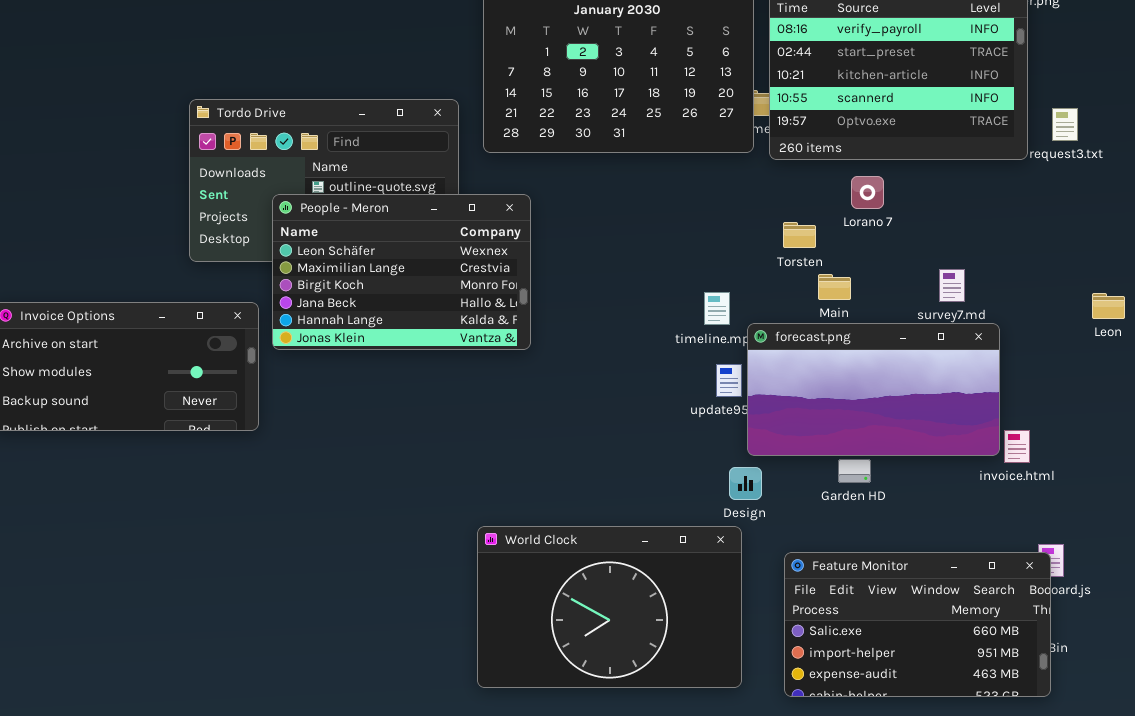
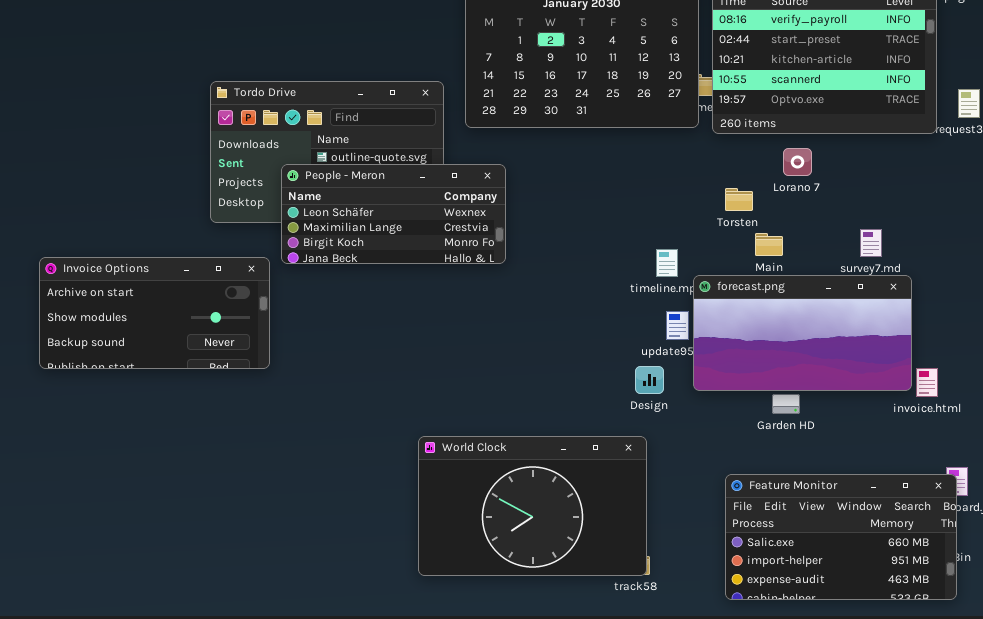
People - Meron: [272,194,531,350] -> [281,164,506,264], resized
Design: [729,467,762,500] -> [635,366,664,394], moved
World Clock: [477,526,742,688] -> [418,436,647,576], moved

